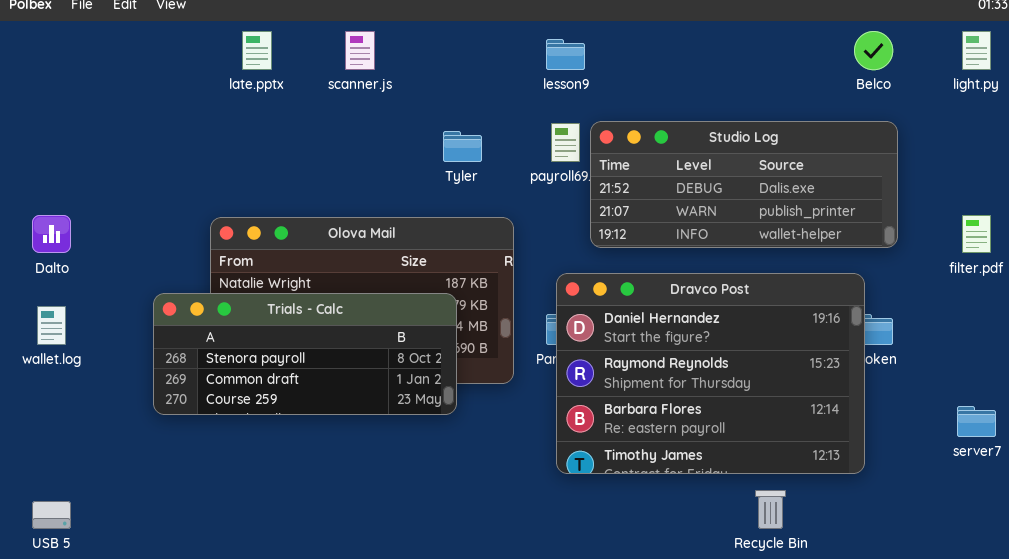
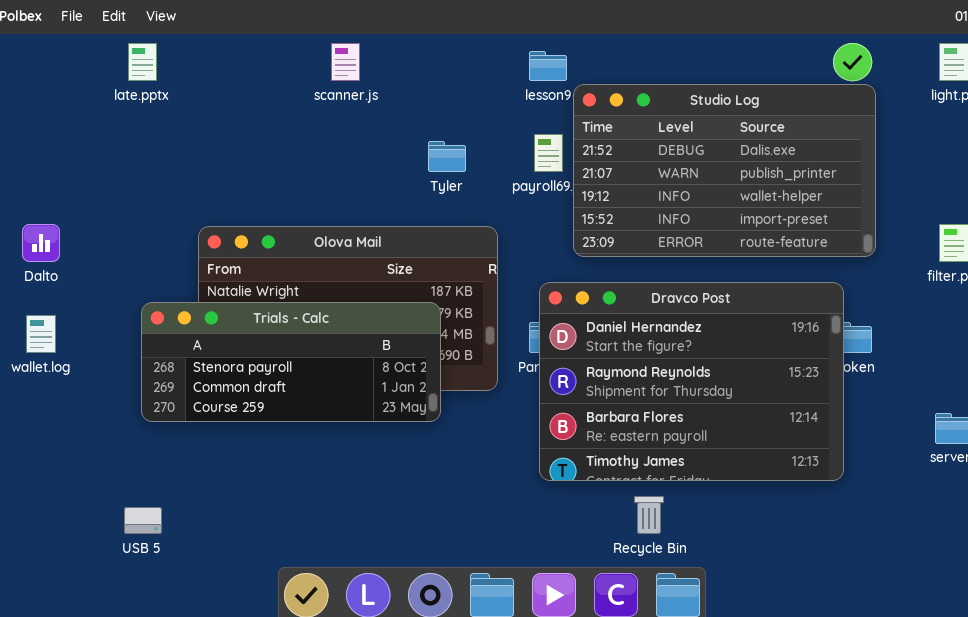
late.pptx: [242,31,272,70] -> [128,43,157,81], moved
Studio Log: [590,121,898,248] -> [573,84,876,257], resized
Recycle Bin: [755,490,786,529] -> [634,496,664,534], moved
USB 5: [32,501,71,529] -> [124,507,162,534], moved

